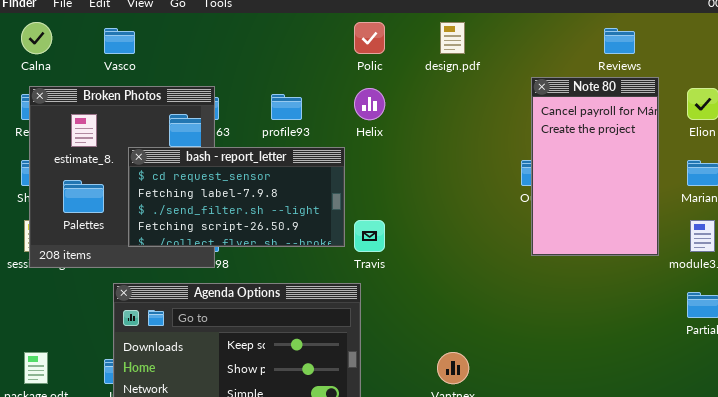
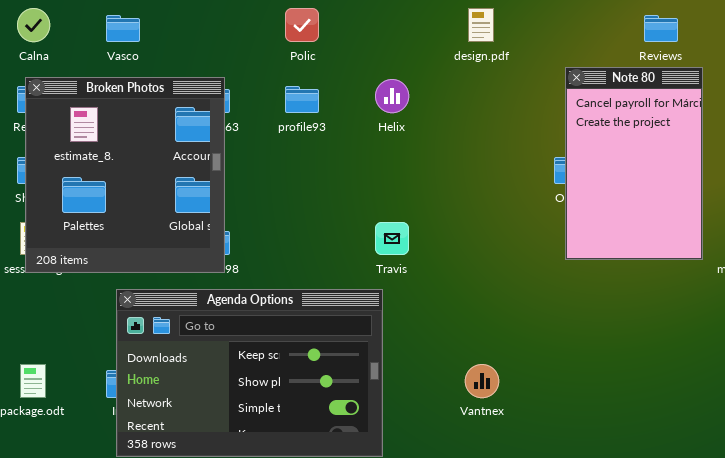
Polic: [354,22,385,54] -> [285,8,319,42], moved
bash - report_letter: [128,147,345,247] -> none, closed

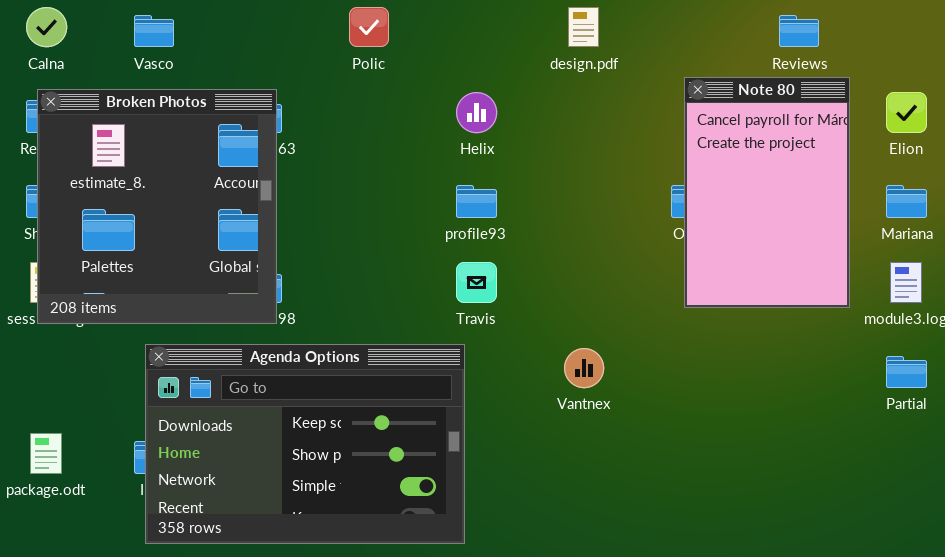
profile93: [285,86,319,113] -> [456,185,497,218], moved
Vantnex: [465,364,499,398] -> [564,348,604,388], moved

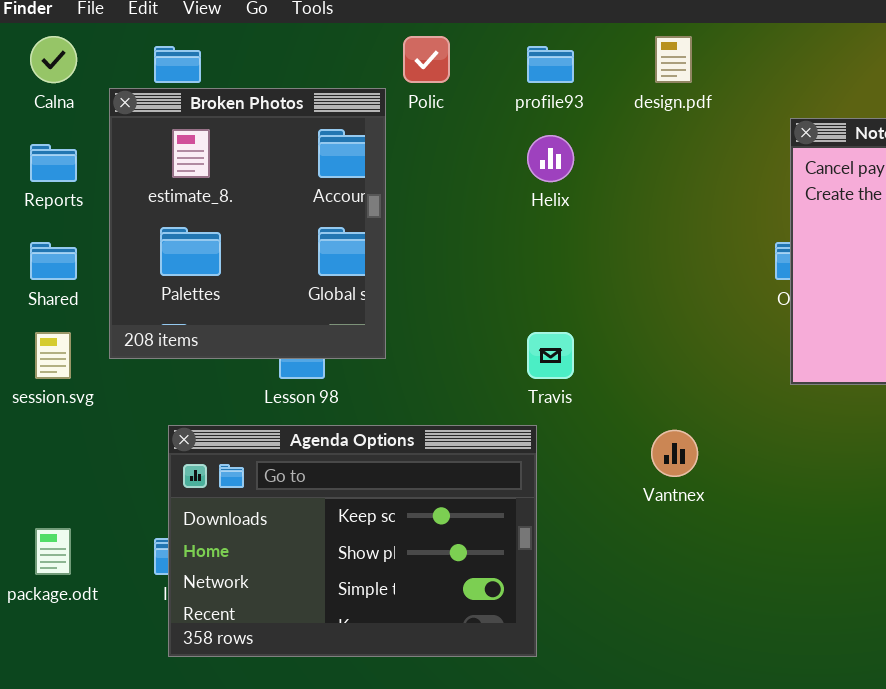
Broken Photos: [37,89,277,324] -> [109,88,386,359], moved
profile93: [456,185,497,218] -> [527,46,574,83], moved

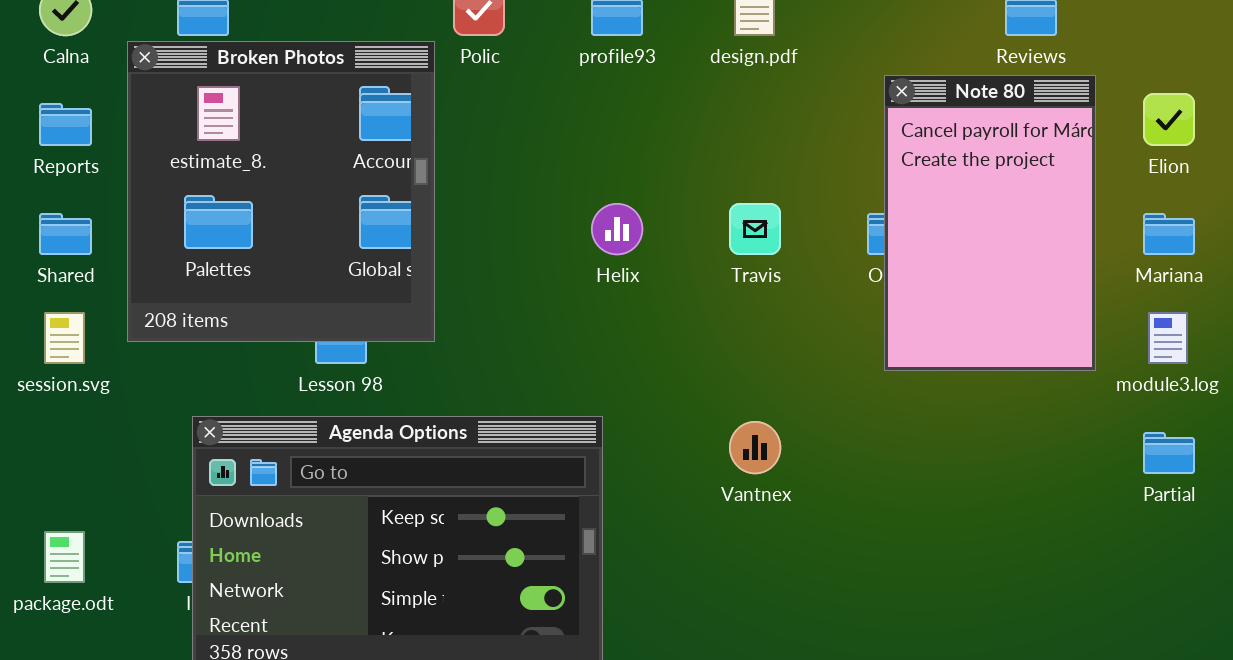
Helix: [527,135,574,182] -> [591,203,643,255], moved
Travis: [527,332,574,379] -> [729,203,781,255], moved

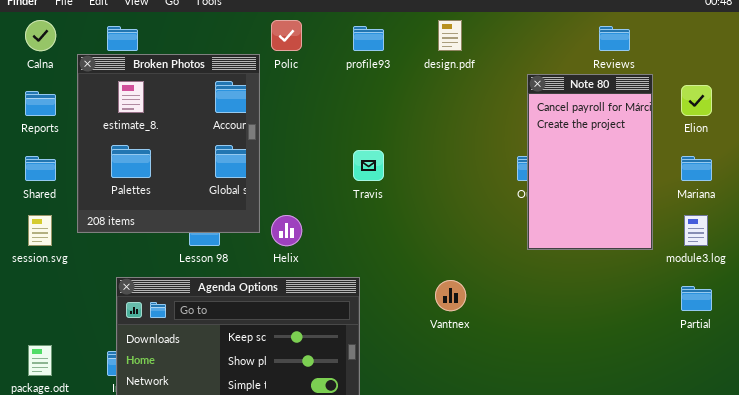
Helix: [591,203,643,255] -> [271,215,302,246], moved
Travis: [729,203,781,255] -> [353,150,384,181], moved

